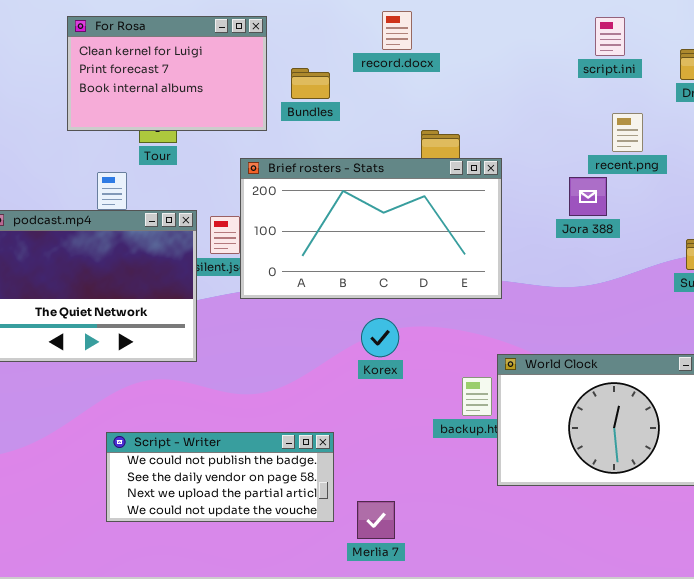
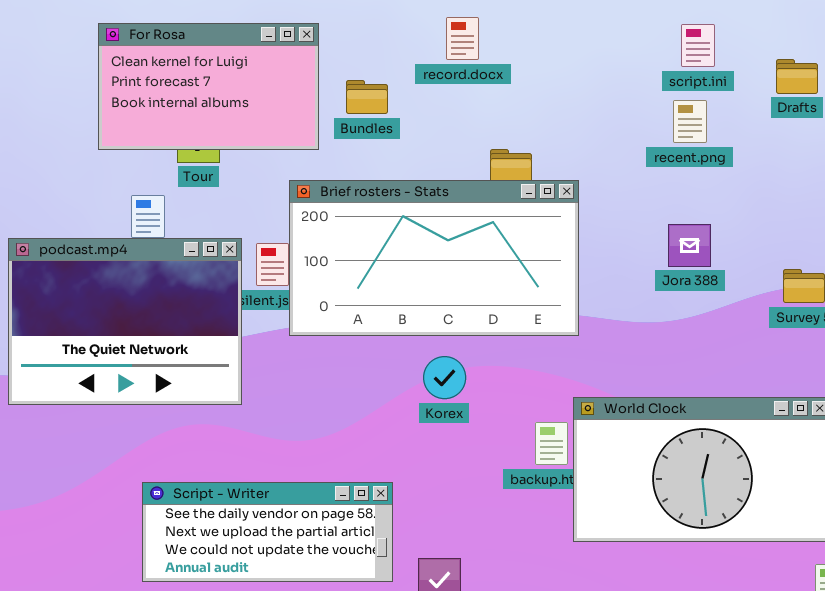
recent.png: [612,113,643,152] -> [673,100,707,143], moved
Jora 388: [569,177,607,216] -> [668,224,711,267], moved
Script - Writer: [106,432,334,522] -> [142,482,393,582], scrolled down 1 row

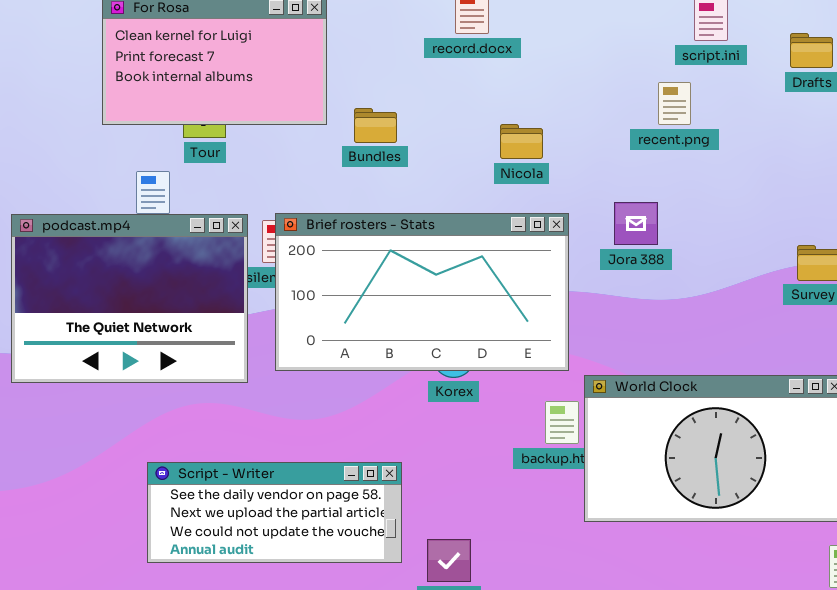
Bundles: [346,80,388,114] -> [354,108,397,143], moved
recent.png: [673,100,707,143] -> [658,82,691,125], moved
Brief rosters - Stats: [289,180,579,336] -> [275,213,569,371], moved
Jora 388: [668,224,711,267] -> [614,202,658,245], moved

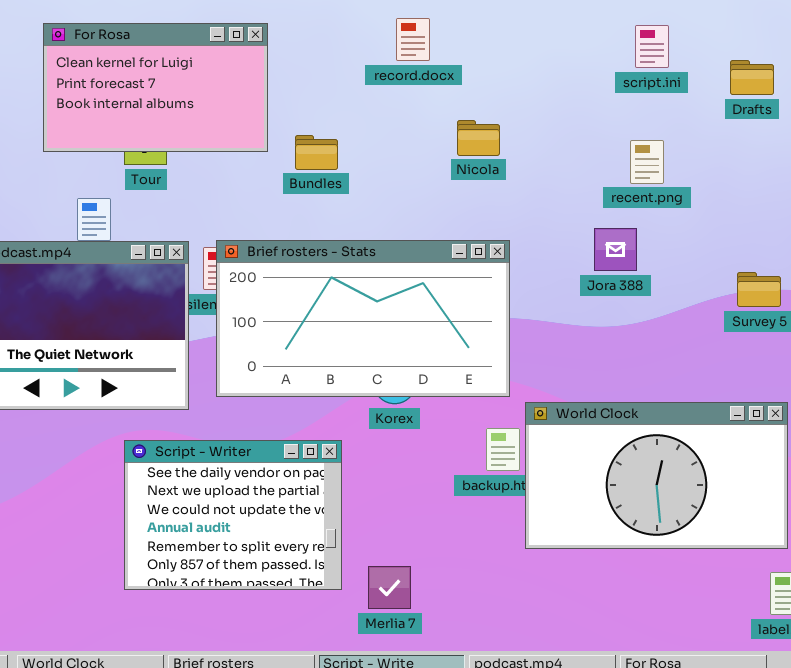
recent.png: [658,82,691,125] -> [630,140,664,184], moved
Nicola: [500,124,543,159] -> [457,120,500,156], moved
Jora 388: [614,202,658,245] -> [594,228,637,271], moved
Script - Writer: [147,462,402,563] -> [124,440,342,590], resized

